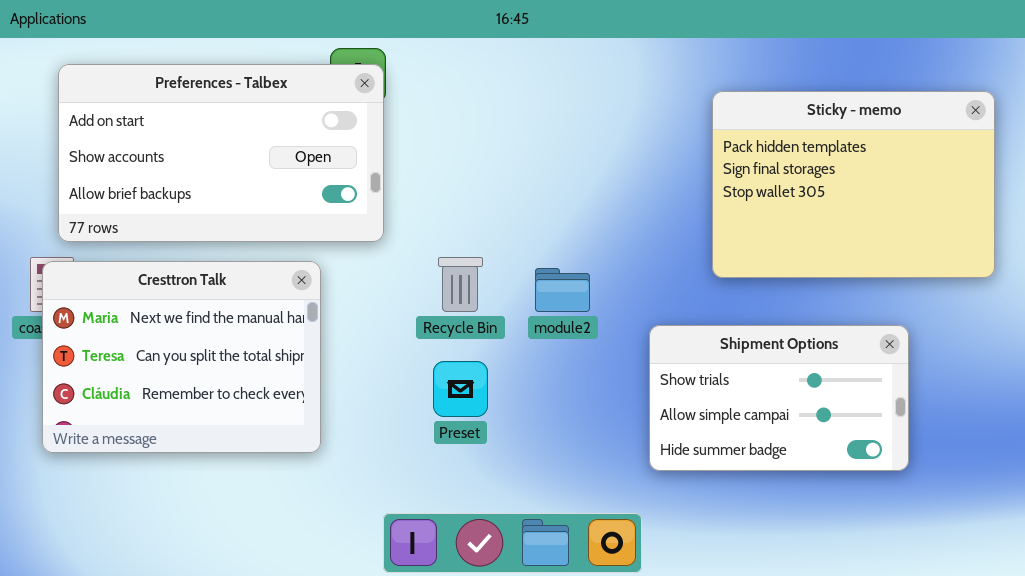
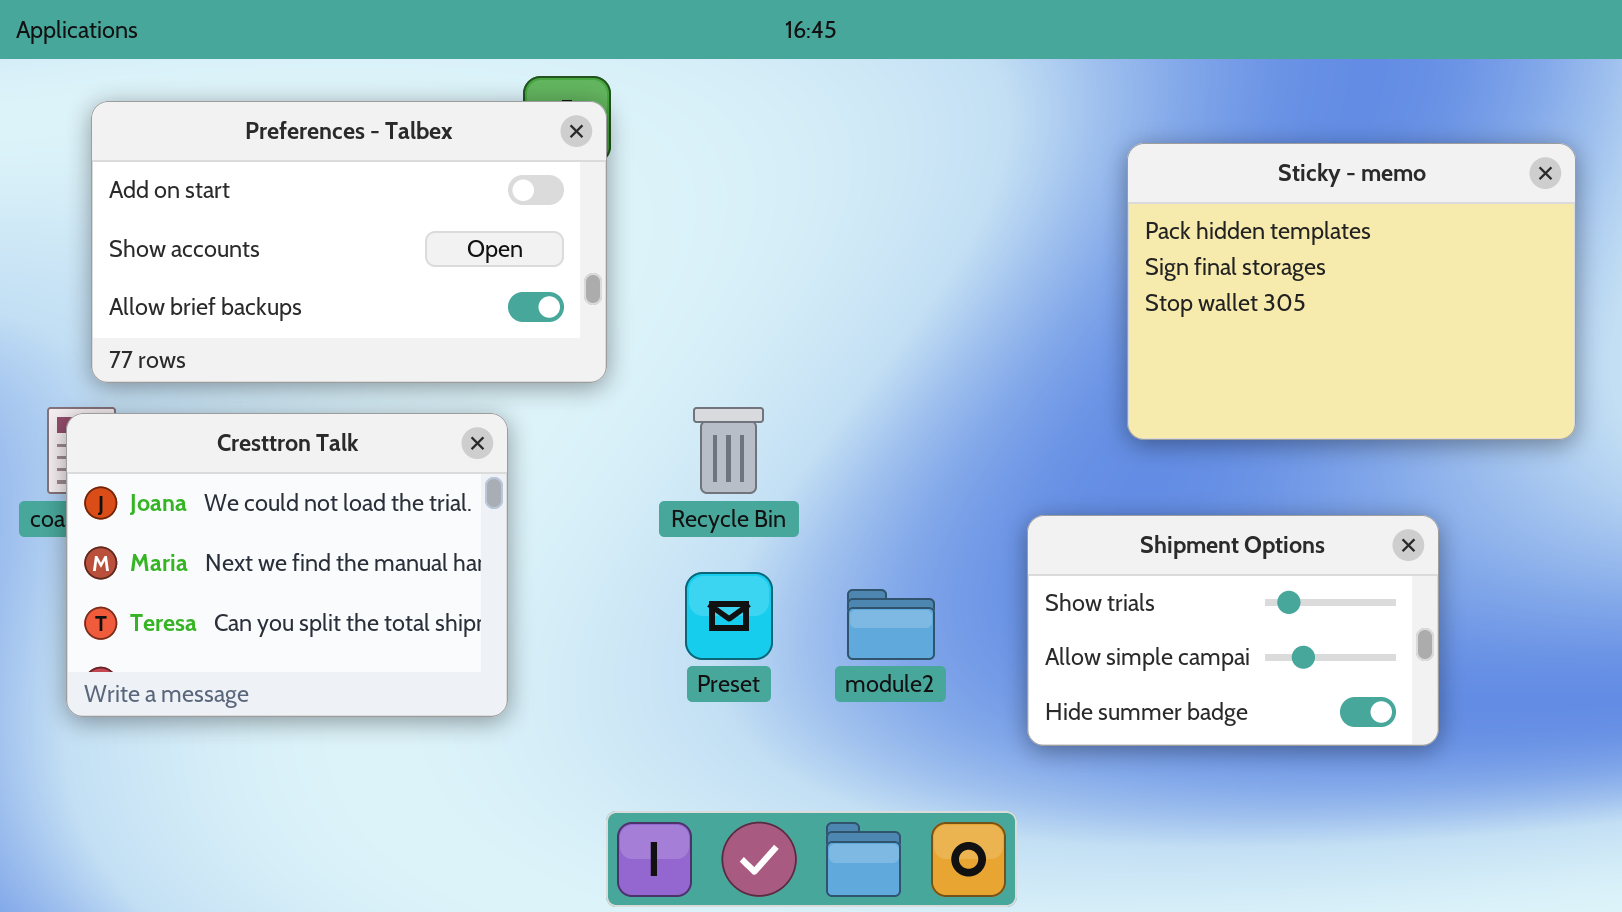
Cresttron Talk: [42,261,321,453] -> [66,413,508,717], scrolled up 1 row
module2: [535,268,590,312] -> [847,589,935,660], moved

